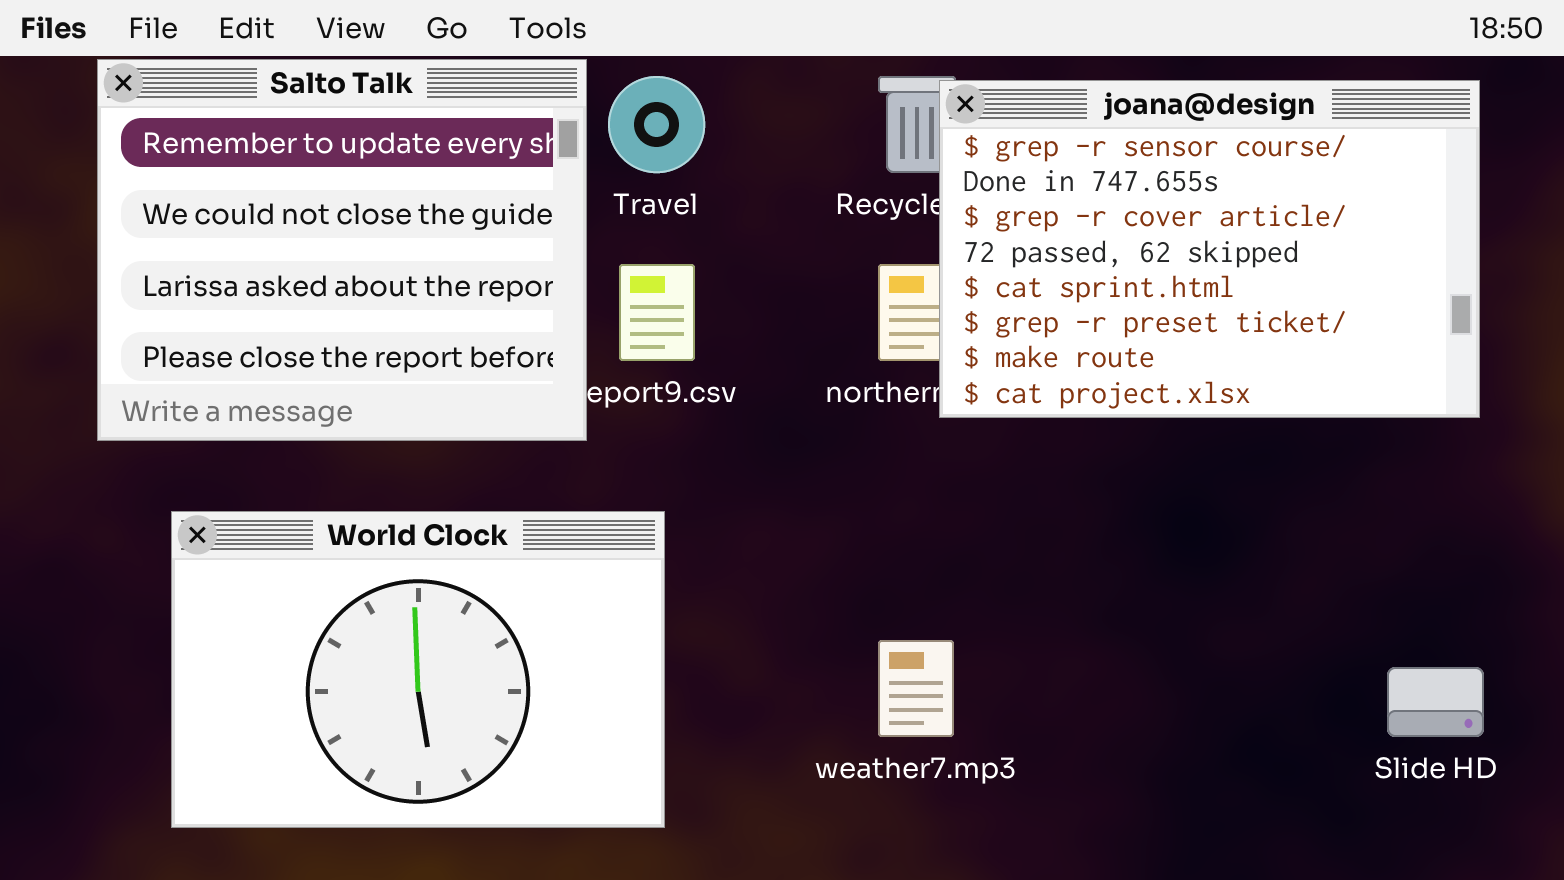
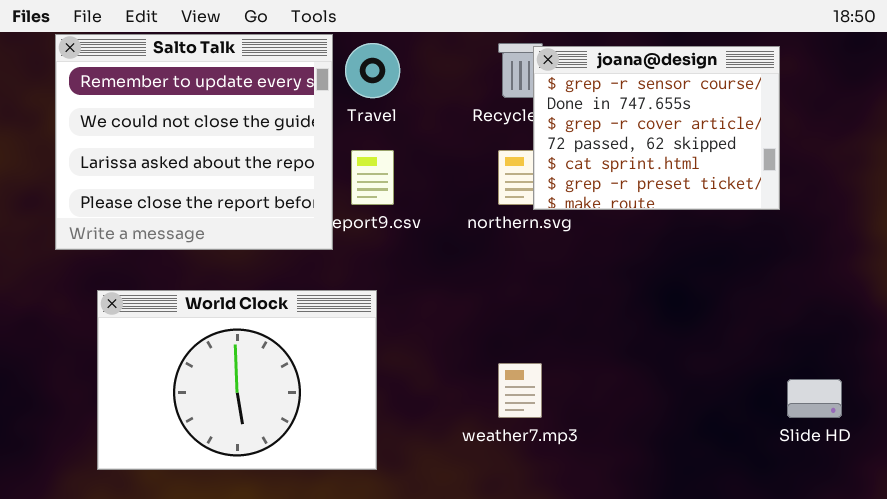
joana@design: [939,80,1480,418] -> [533,46,780,210], resized

